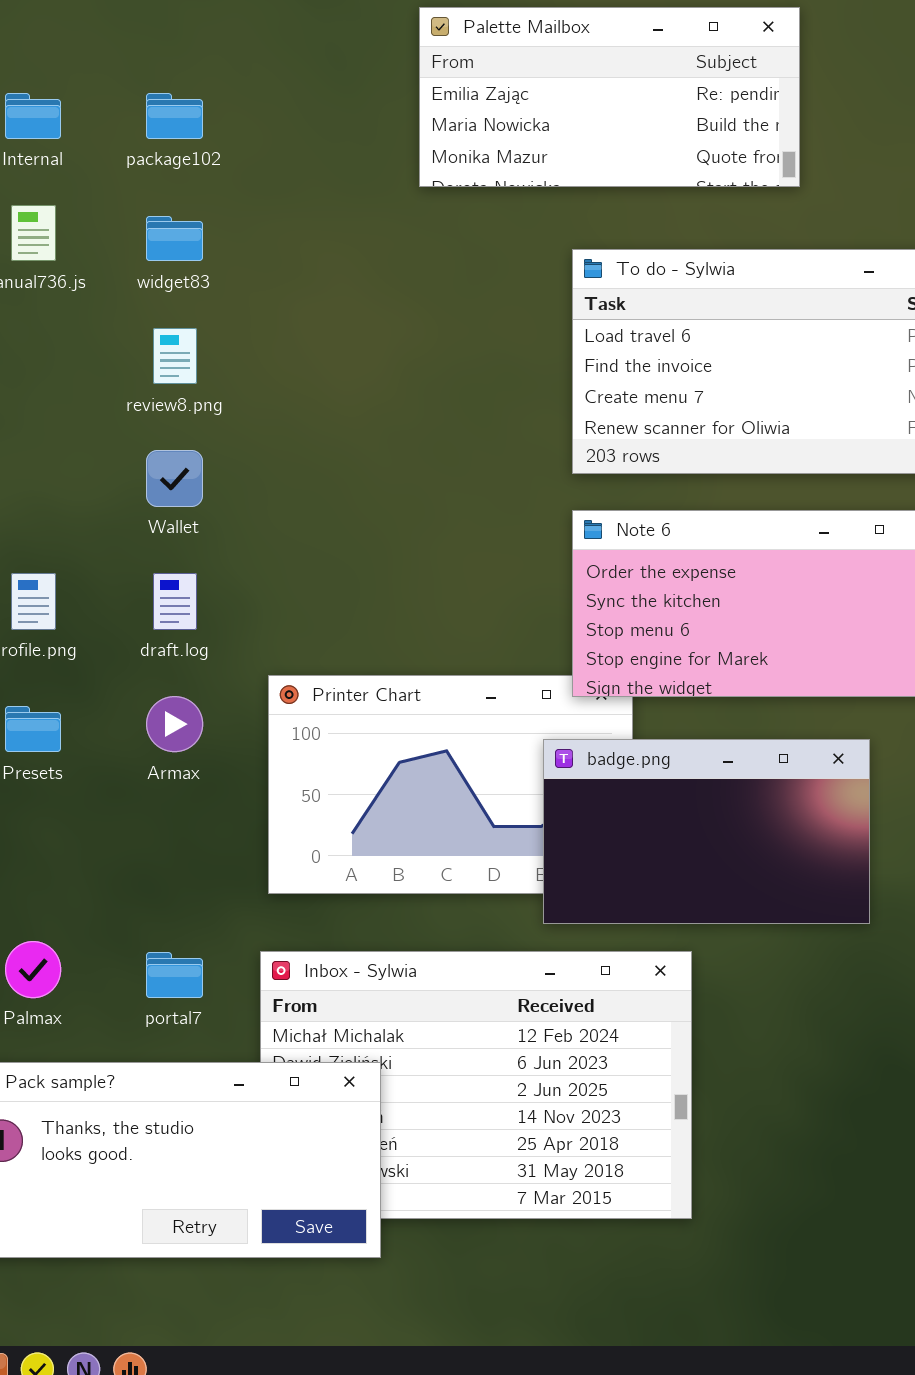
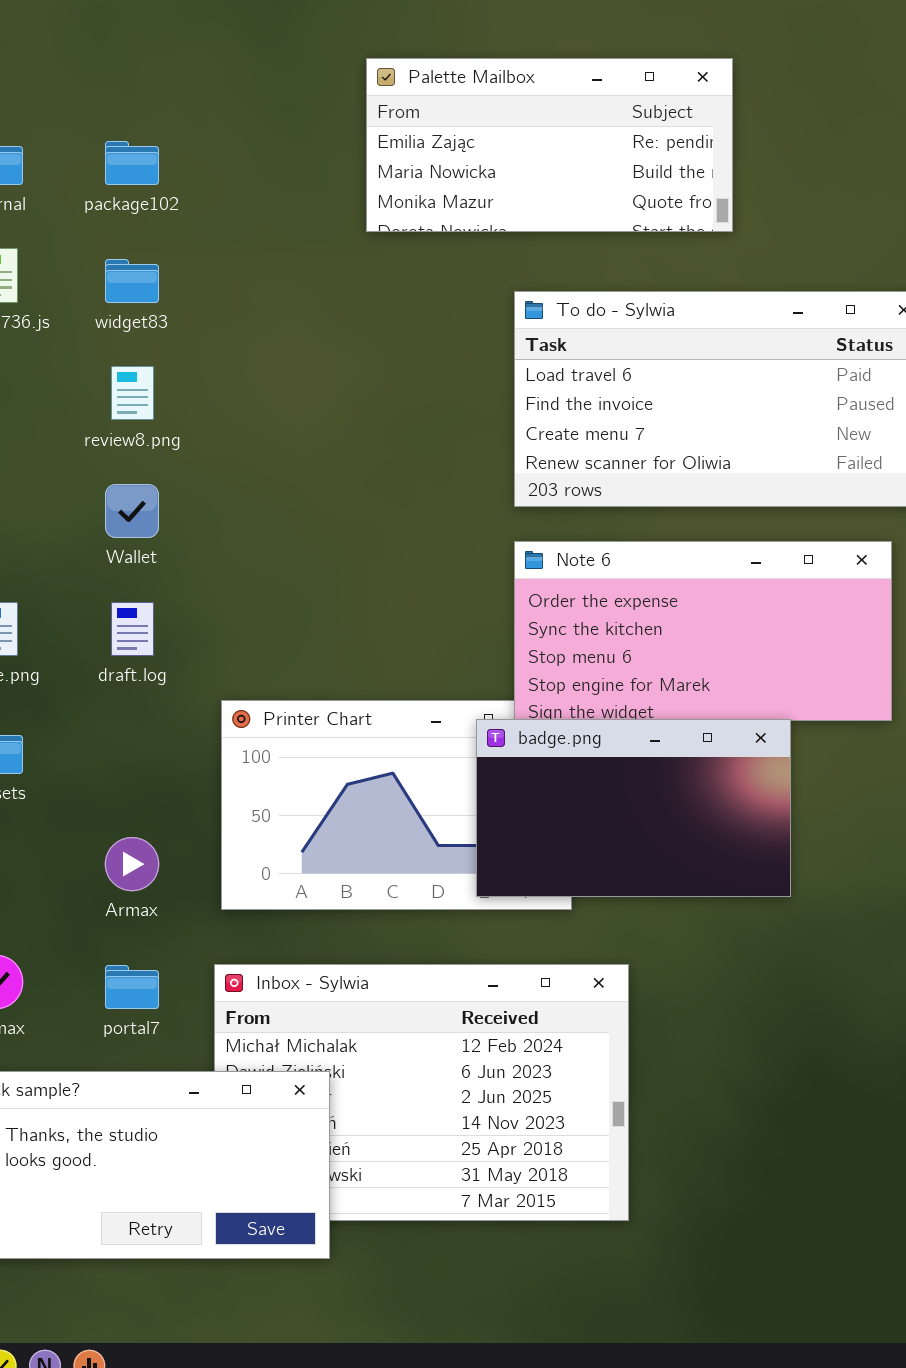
Armax: [146,696,203,752] -> [105,837,159,891], moved
badge.png: [543,739,870,924] -> [476,719,791,897], moved

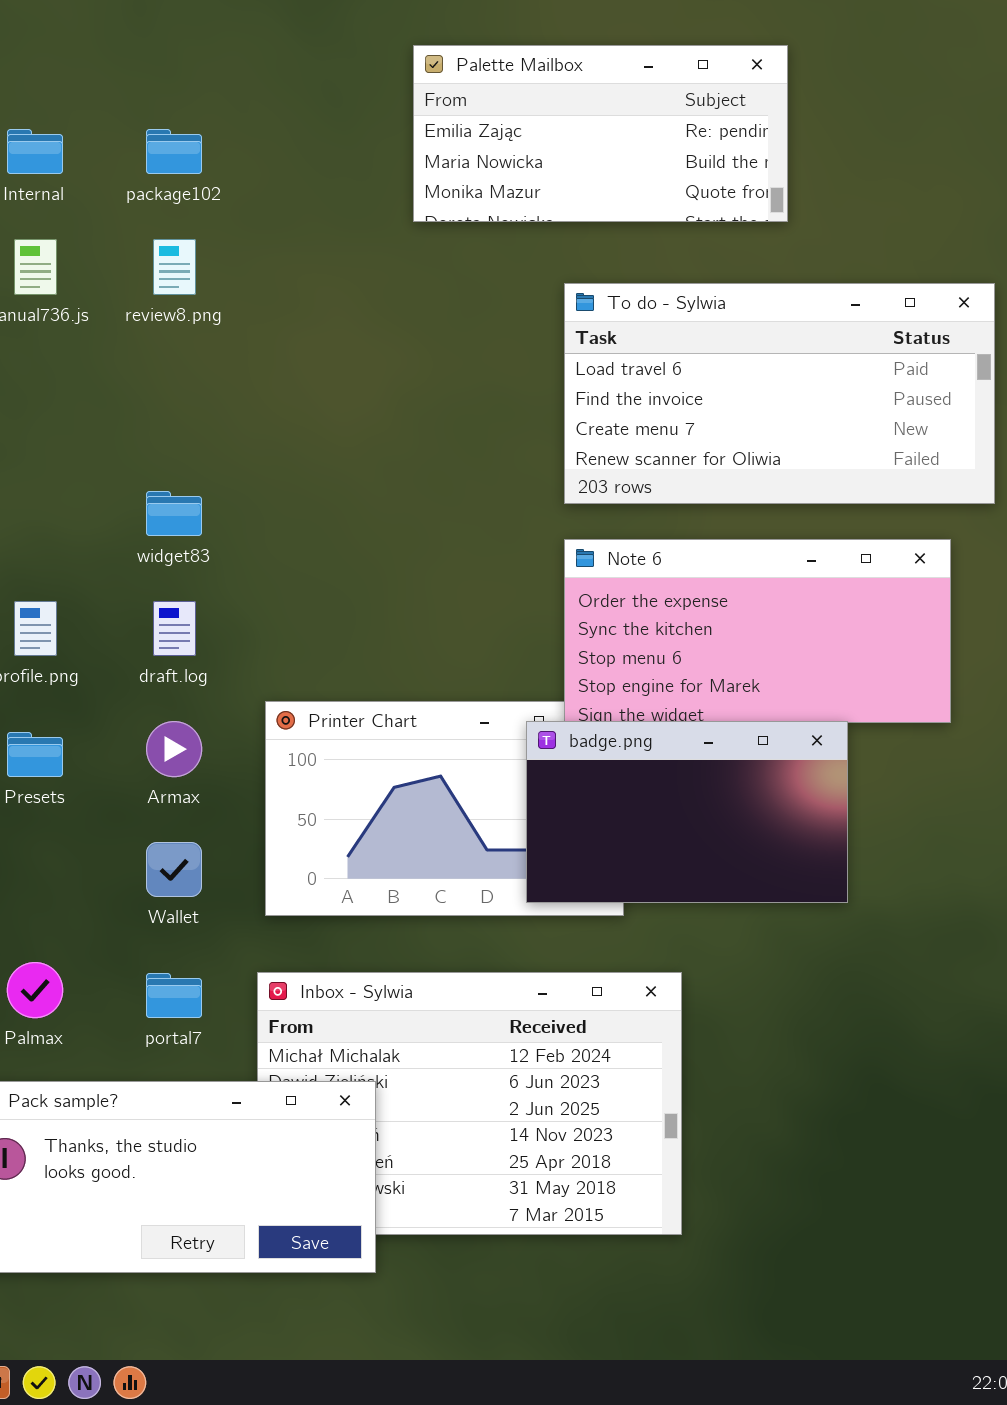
widget83: [105,259,159,303] -> [146,491,202,536], moved
review8.png: [111,366,154,420] -> [153,239,196,295], moved
Wallet: [105,484,159,538] -> [146,842,202,897], moved
Armax: [105,837,159,891] -> [146,721,202,777], moved

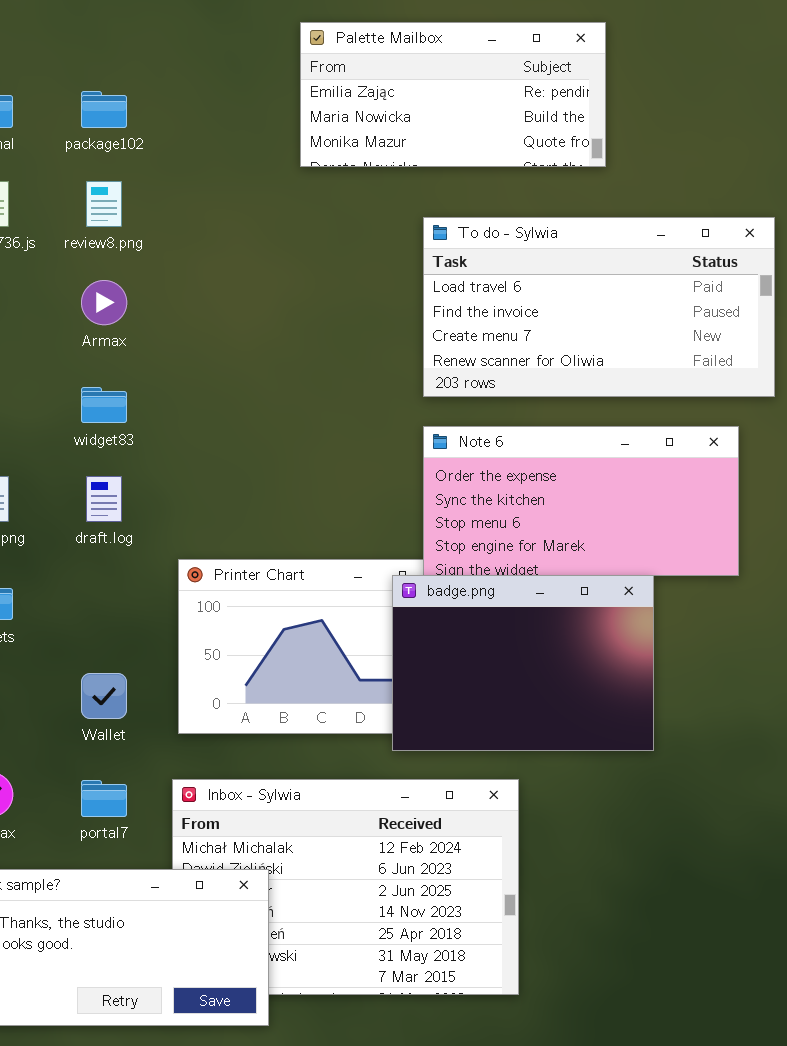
Armax: [146,721,202,777] -> [81,280,127,325], moved
badge.png: [526,721,848,903] -> [392,575,654,751], resized

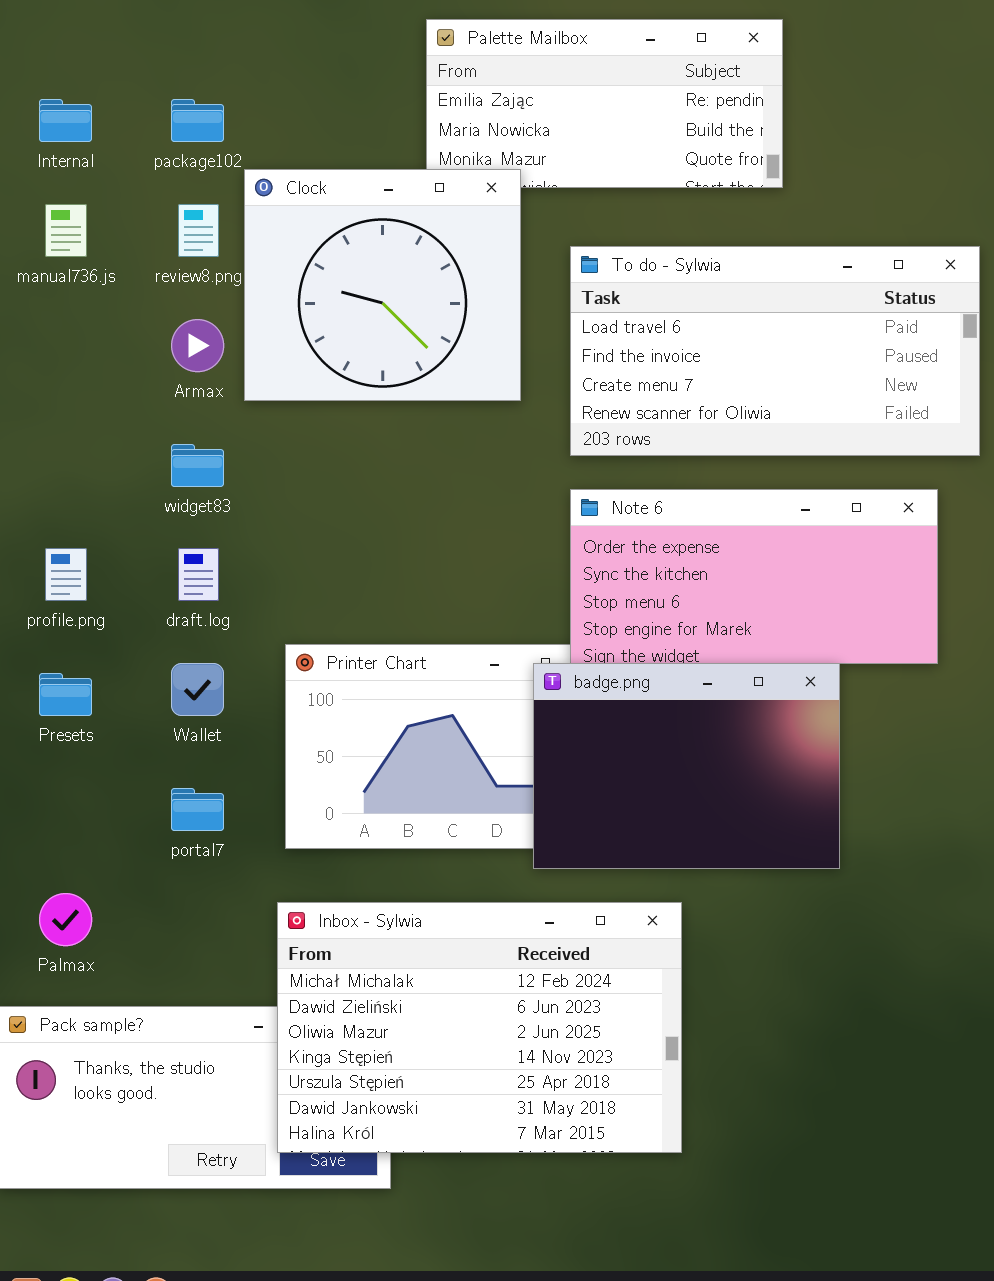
Clock: none -> [244,169,521,401], opened
Wallet: [81,673,127,719] -> [171,663,224,716], moved
Inbox - Sylwia: [172,779,519,995] -> [277,902,682,1153], raised
portal7: [81,780,127,817] -> [171,788,224,831], moved

